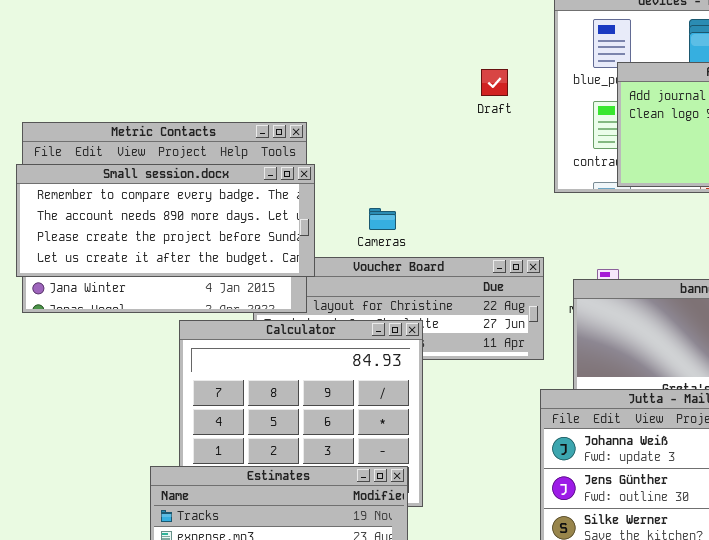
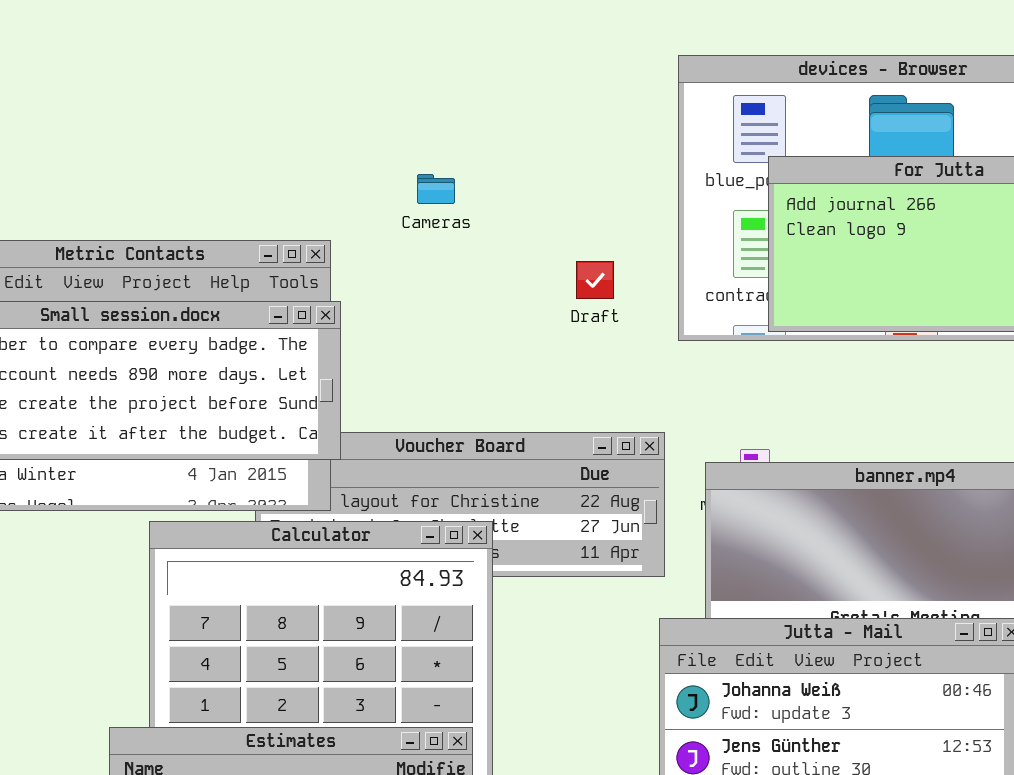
Draft: [481,69,508,96] -> [576,261,614,299], moved
Cameras: [369,208,396,230] -> [417,174,455,204], moved

